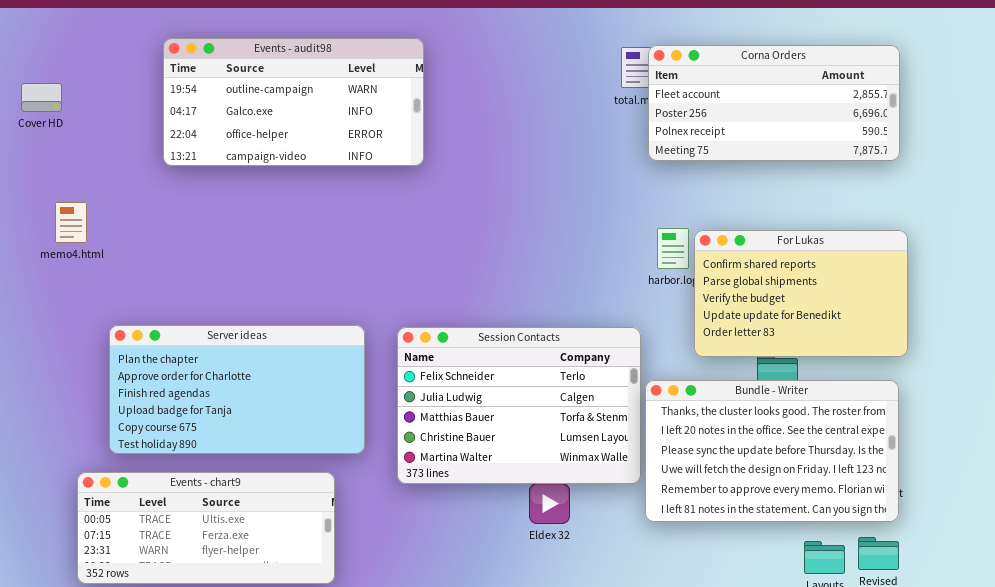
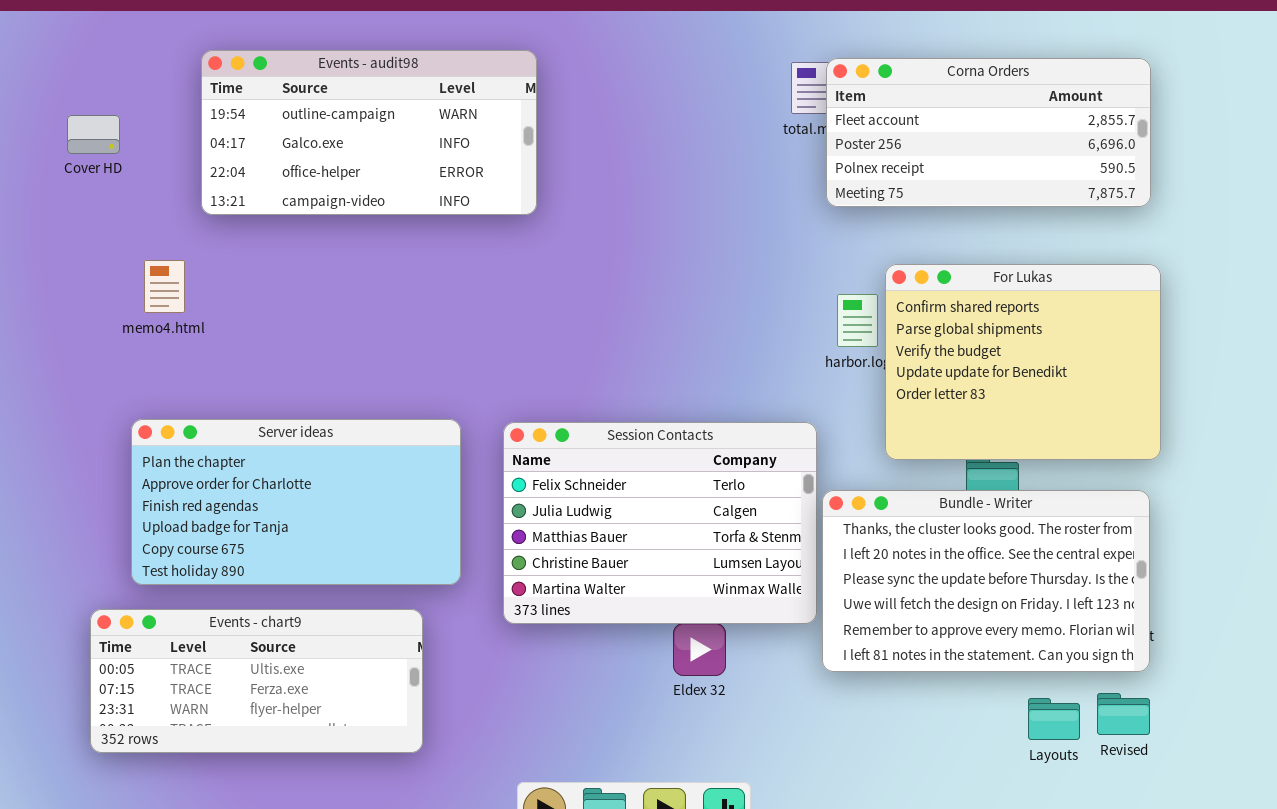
Cover HD: [21,83,62,112] -> [67,115,120,154], moved
memo4.html: [55,202,87,243] -> [144,260,185,313], moved
For Lukas: [694,230,908,357] -> [885,264,1161,460], resized

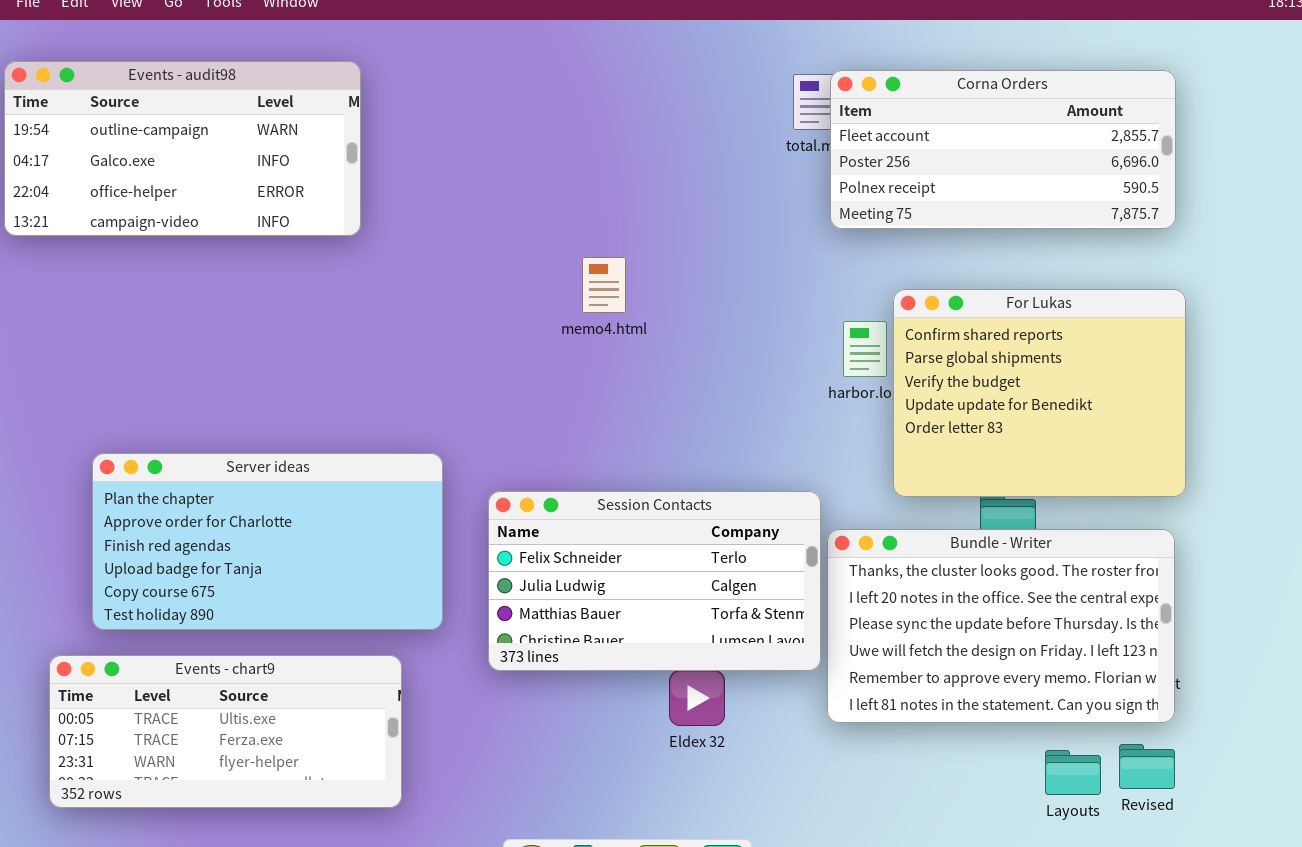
Events - audit98: [201,50,537,215] -> [4,61,361,236], moved
memo4.html: [144,260,185,313] -> [582,257,626,313], moved
Session Contacts: [503,422,817,624] -> [488,491,821,671], resized

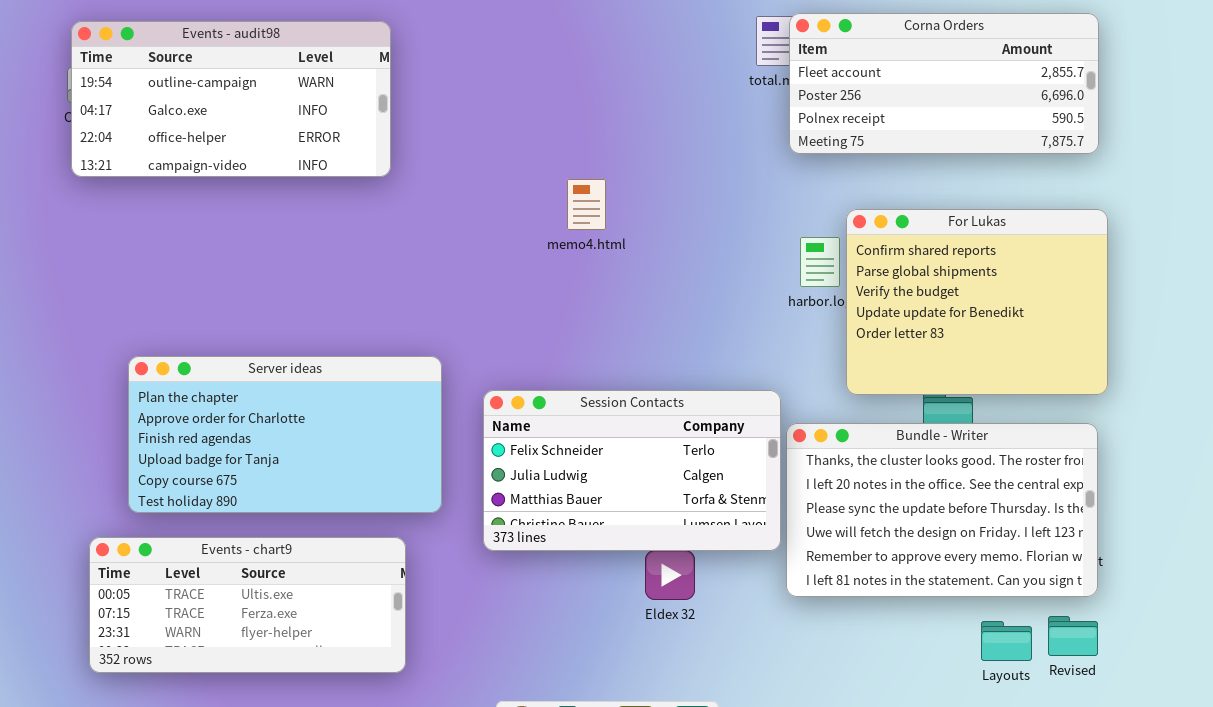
Events - audit98: [4,61,361,236] -> [71,21,391,177], moved

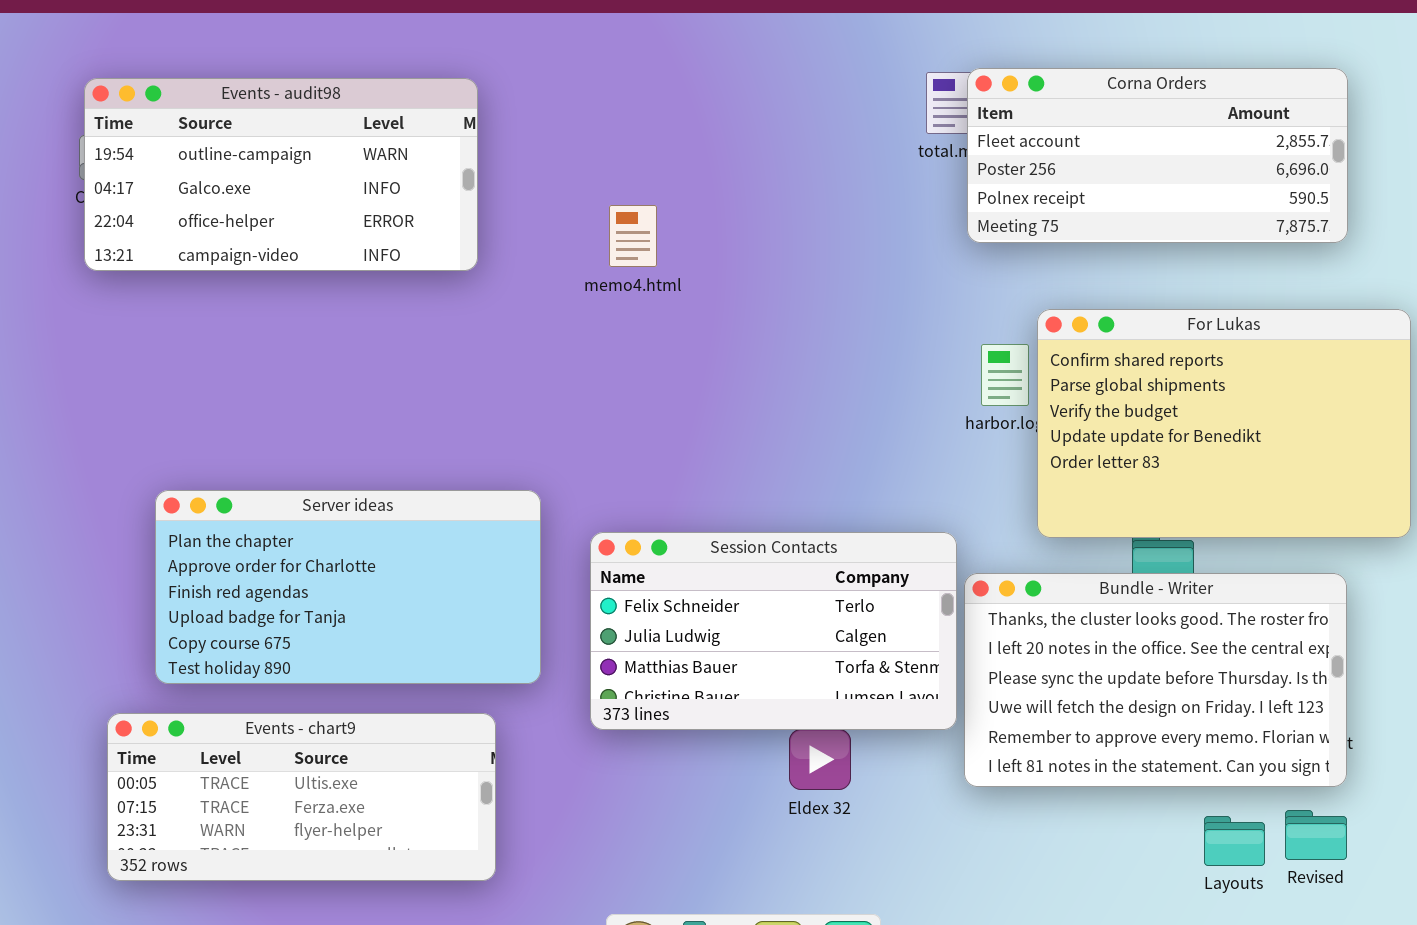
memo4.html: [567,179,606,230] -> [609,205,657,267], moved
For Lukas: [846,209,1108,395] -> [1037,309,1411,538], resized

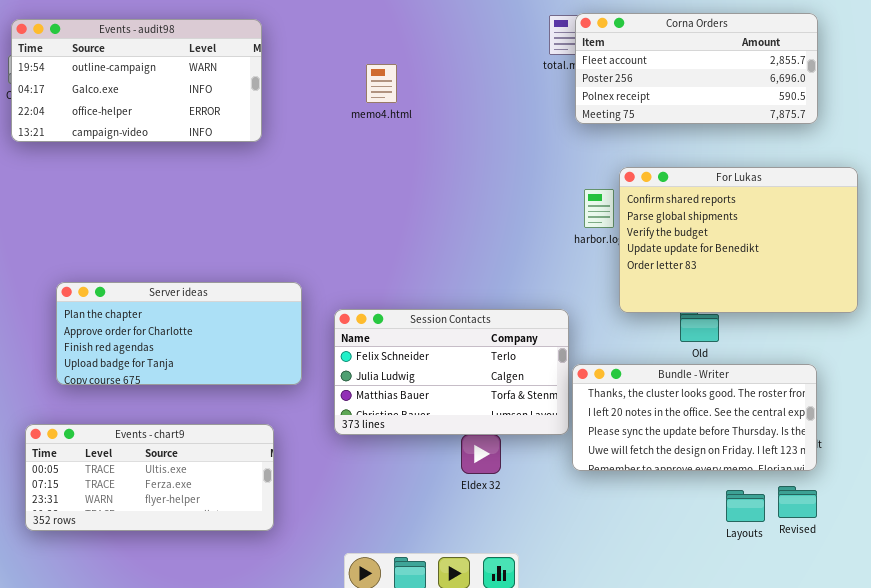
memo4.html: [609,205,657,267] -> [366,64,397,103], moved
Server ideas: [155,490,541,684] -> [56,282,302,385], resized
Bundle - Writer: [964,573,1347,787] -> [572,364,817,471], resized

